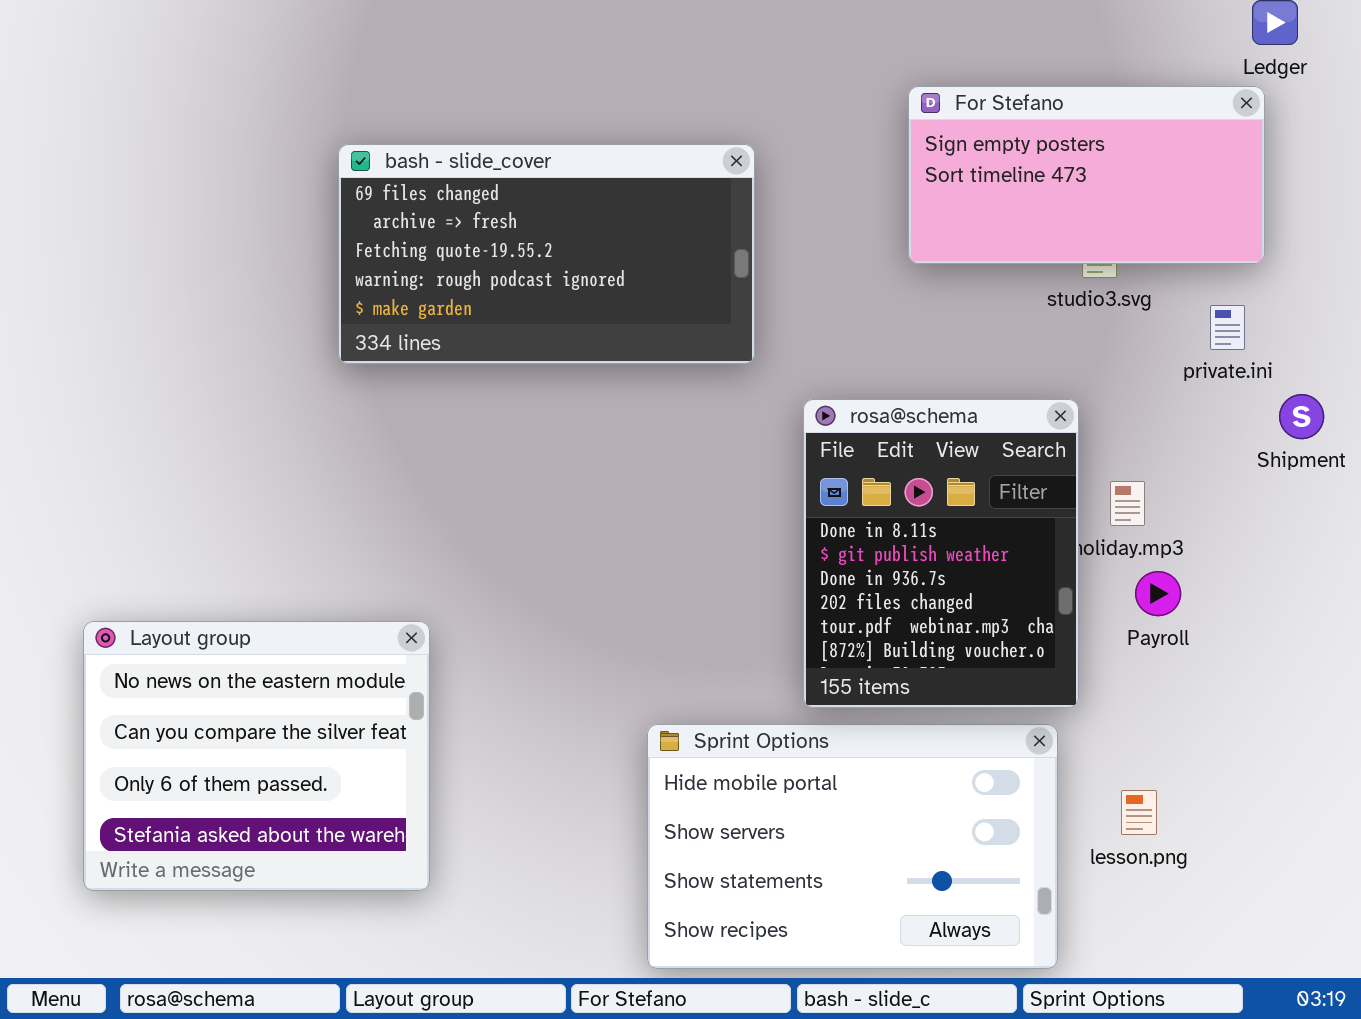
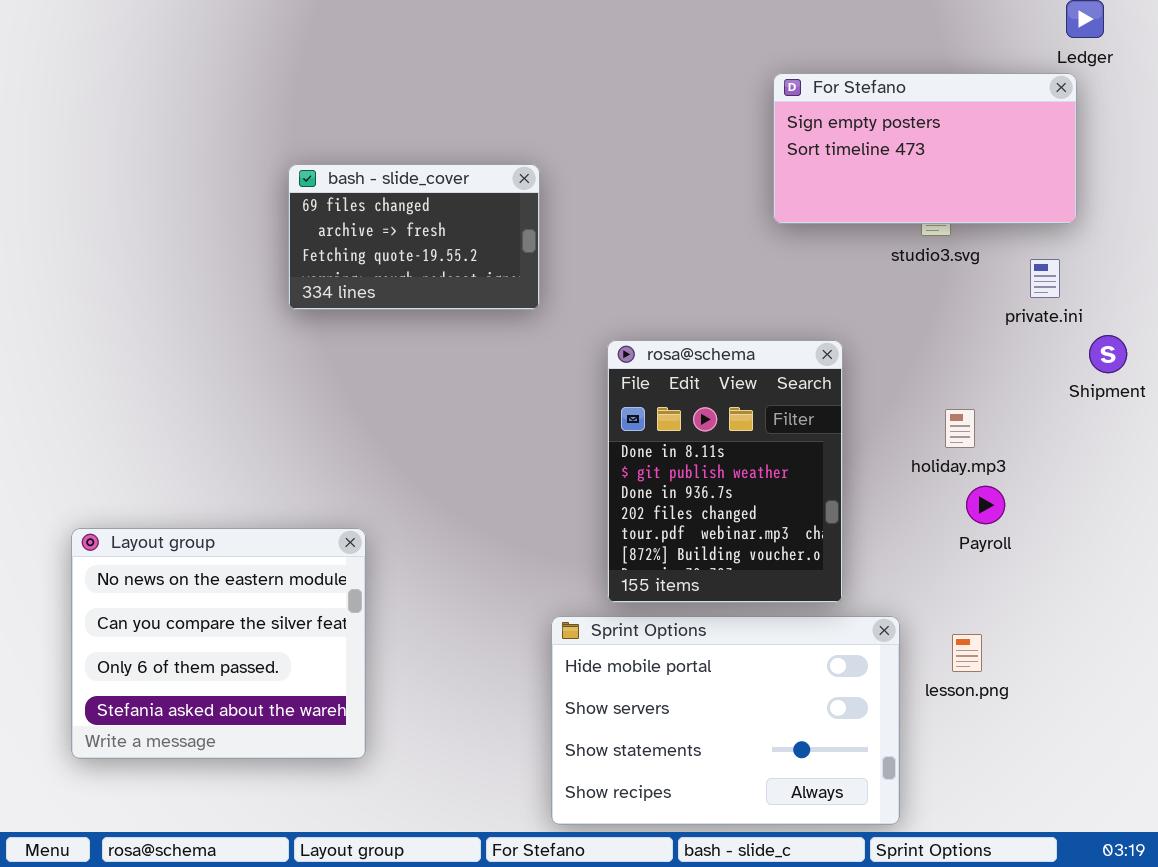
bash - slide_cover: [338,144,755,364] -> [288,164,540,310], resized
rosa@schema: [803,399,1079,708] -> [607,340,843,603], moved
lesson.png: [1121,790,1157,835] -> [952,634,982,672], moved

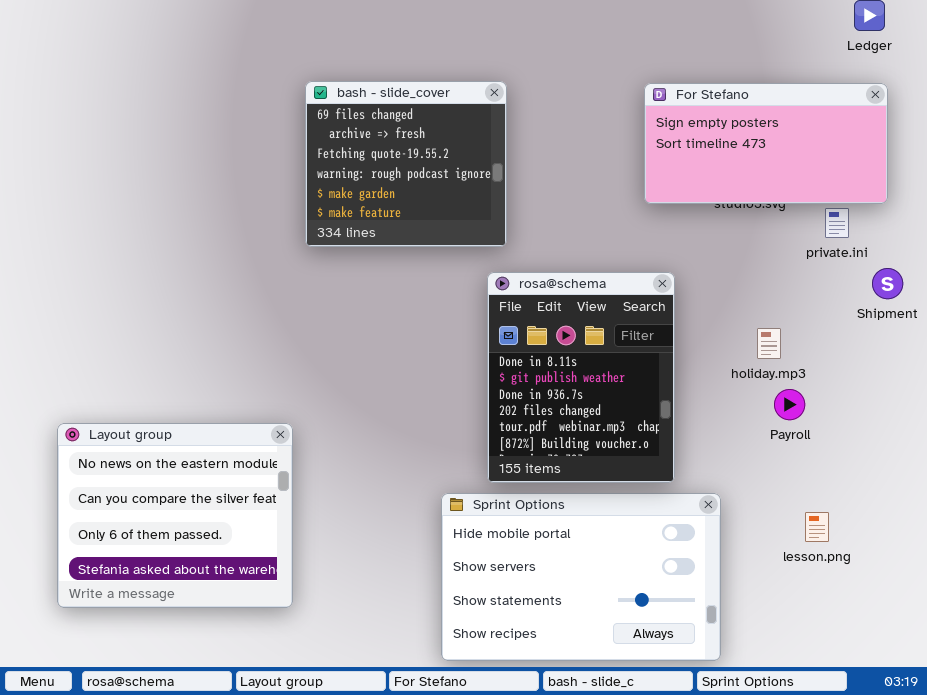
For Stefano: [773,73,1077,224] -> [644,83,888,204], moved
bash - slide_cover: [288,164,540,310] -> [305,81,507,247], moved, resized
lesson.png: [952,634,982,672] -> [805,512,829,542], moved

